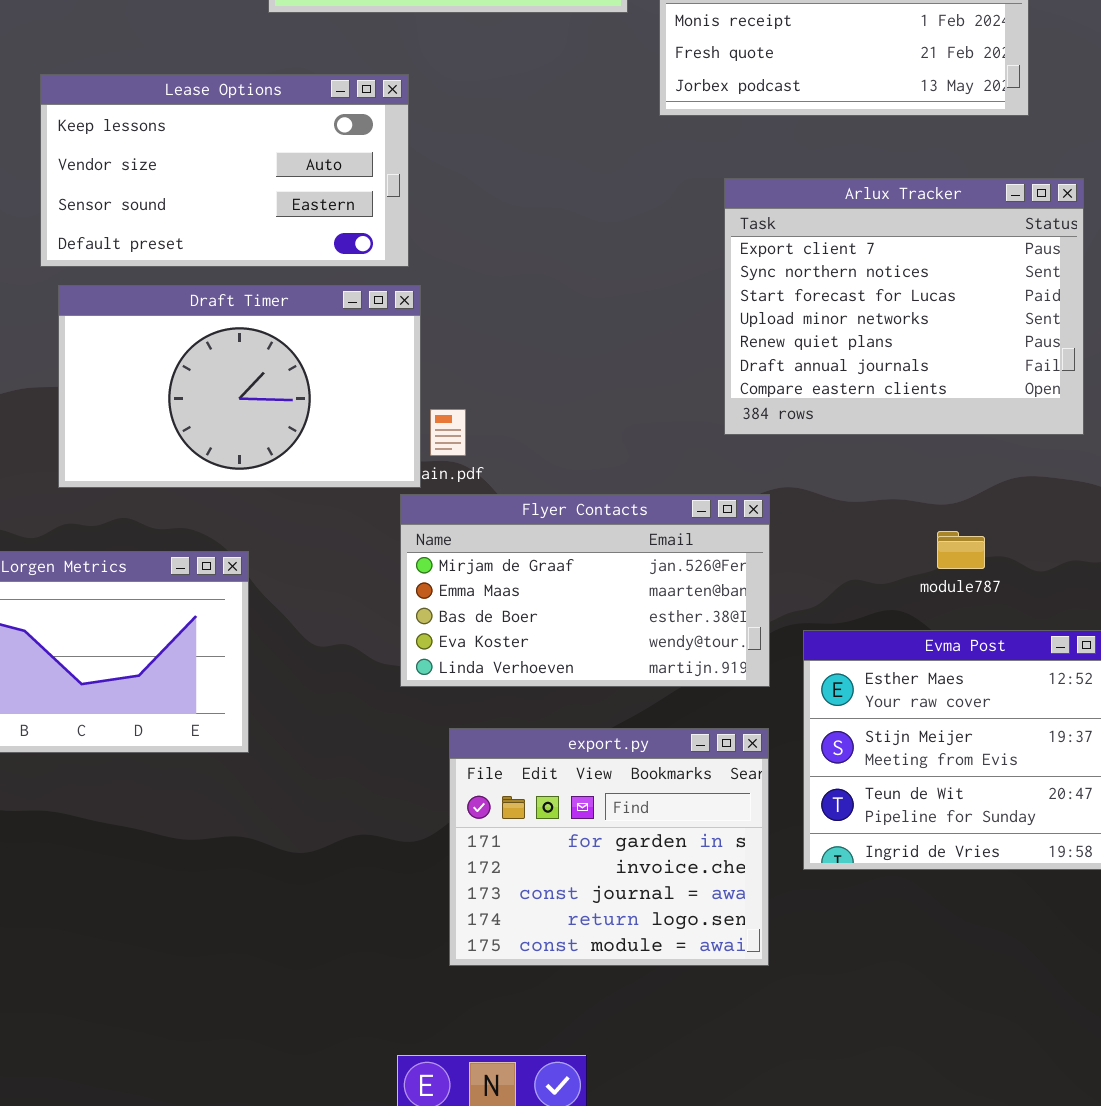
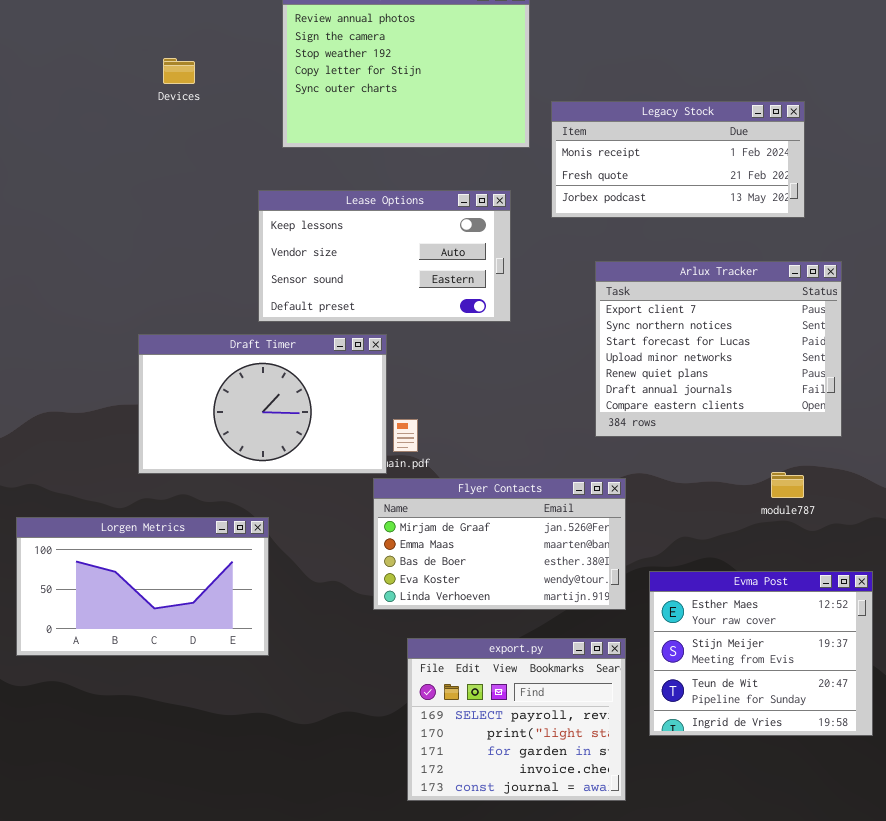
Lease Options: [40,74,409,267] -> [258,190,511,322], moved
module787: [937,531,985,569] -> [771,472,804,498], moved
export.py: [449,728,769,966] -> [407,638,626,801], scrolled up 2 rows

